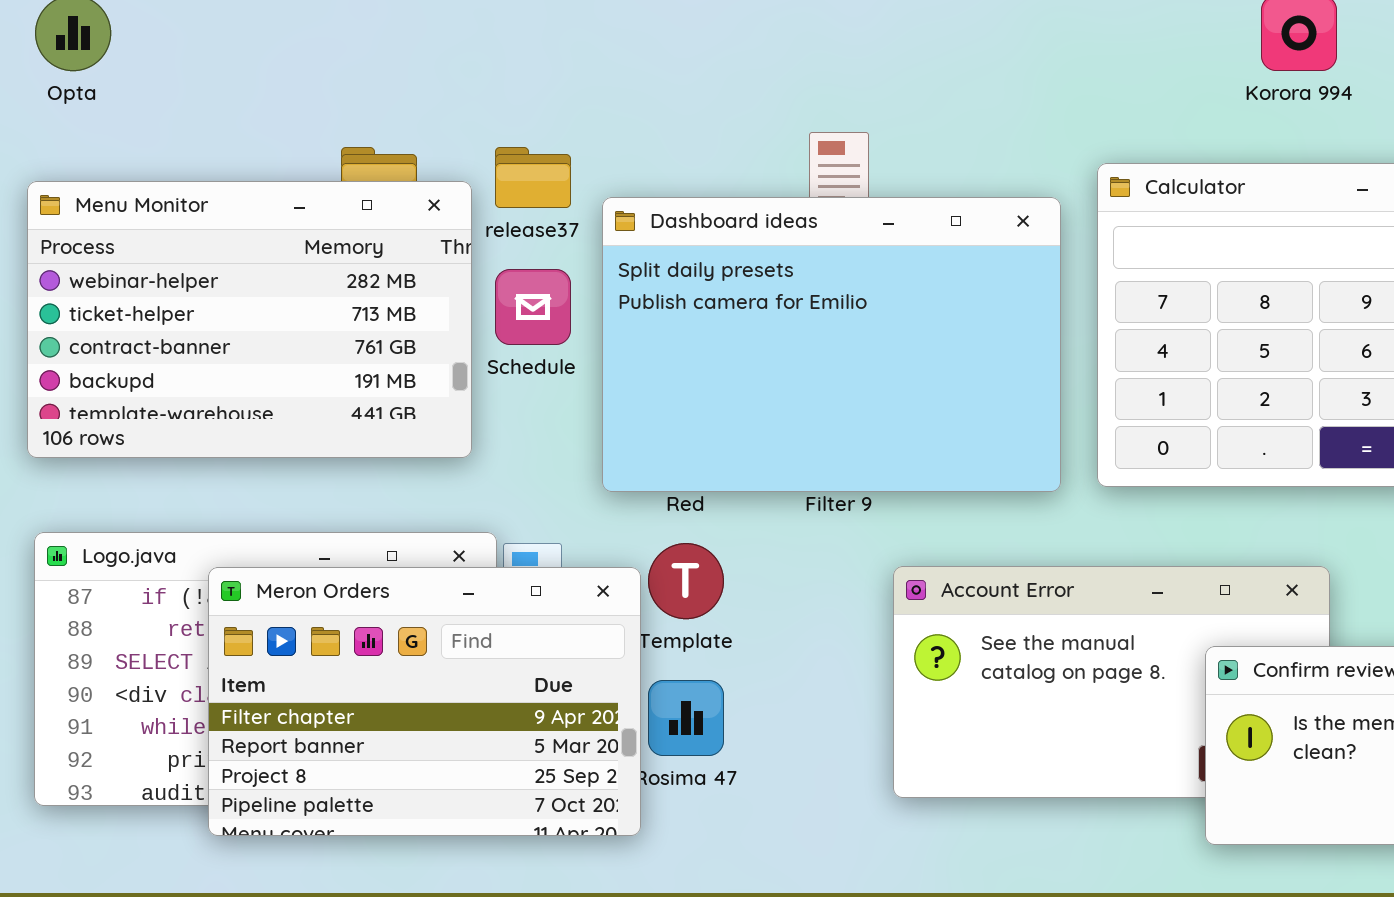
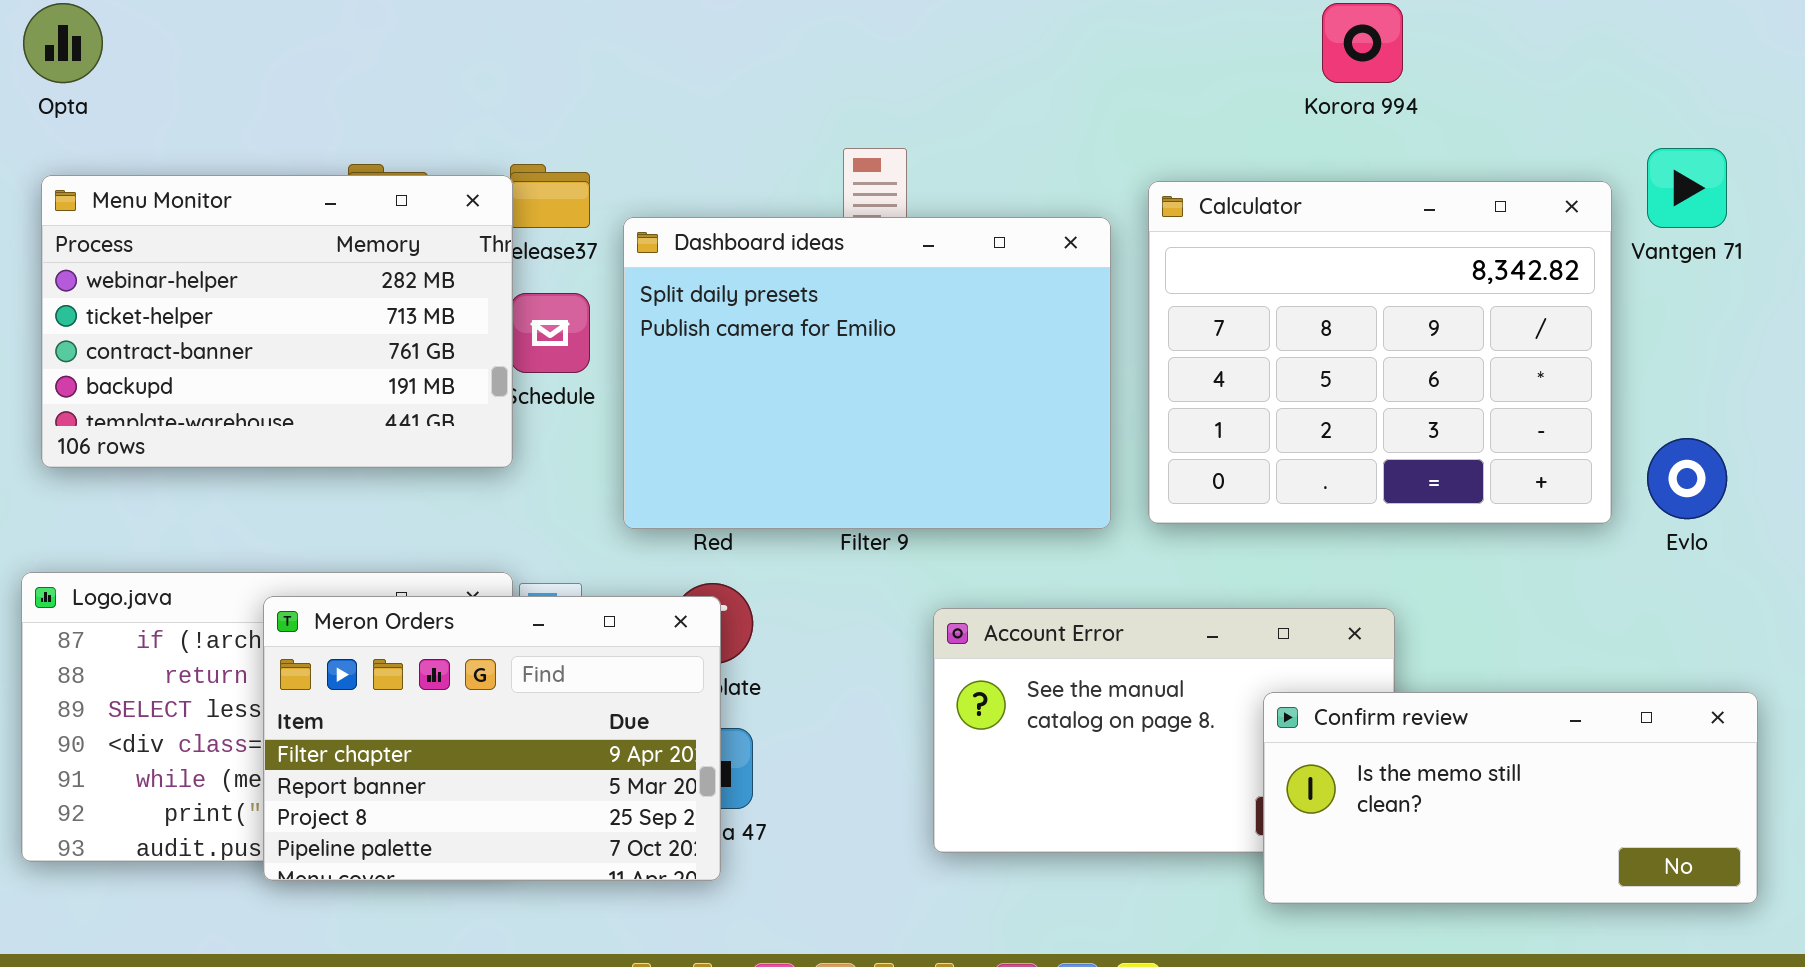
Menu Monitor: [27,181,472,458] -> [41,175,513,468], moved
Meron Orders: [208,567,641,836] -> [263,596,721,881], moved

